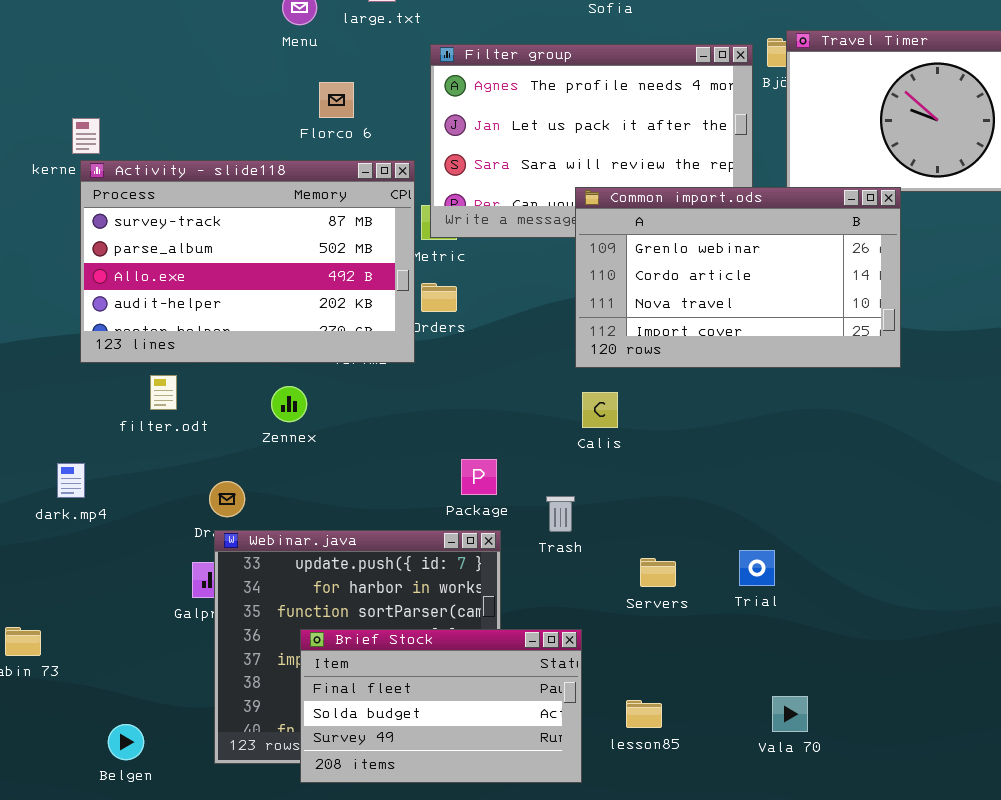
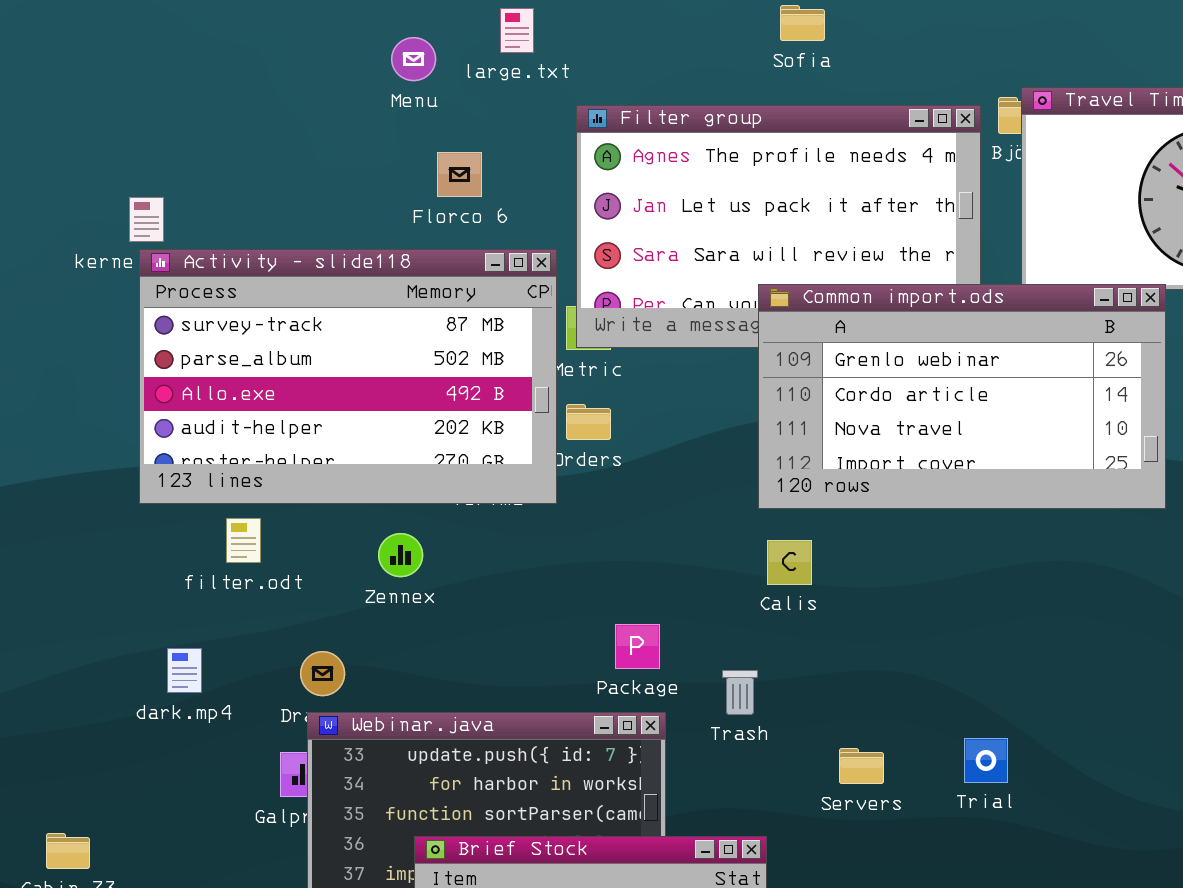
dark.mp4: [57,463,85,498] -> [167,648,202,693], moved

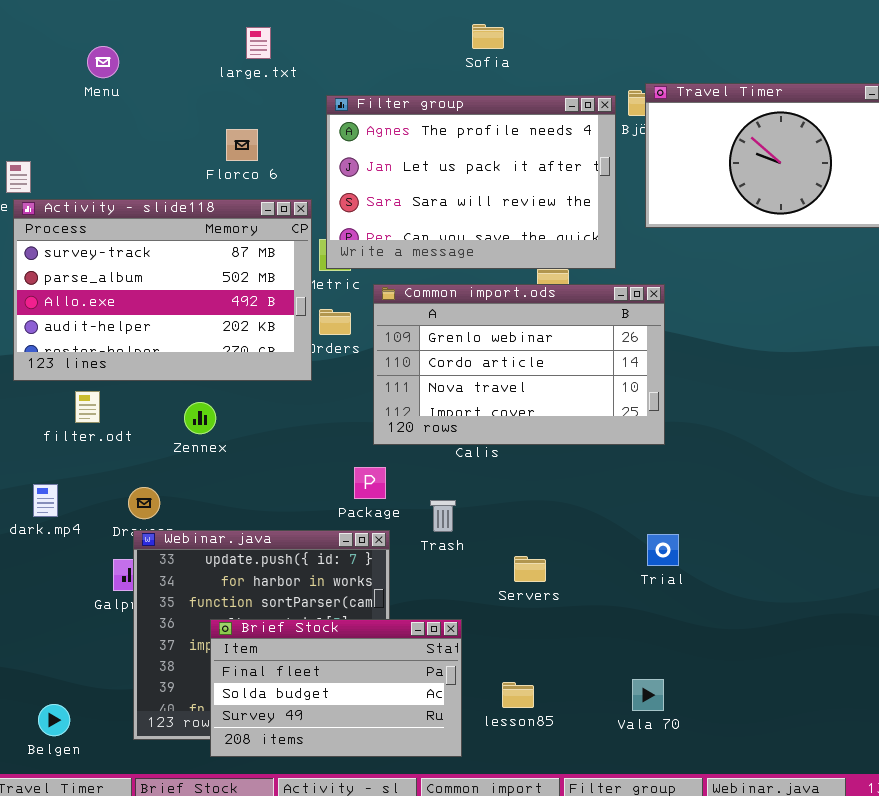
large.txt: [500,8,534,53] -> [246,27,271,59], moved
Menu: [391,37,436,81] -> [87,46,119,78], moved
Common import.ods: [758,284,1166,509] -> [373,284,665,445], moved
Trial: [964,738,1008,783] -> [647,534,679,566], moved

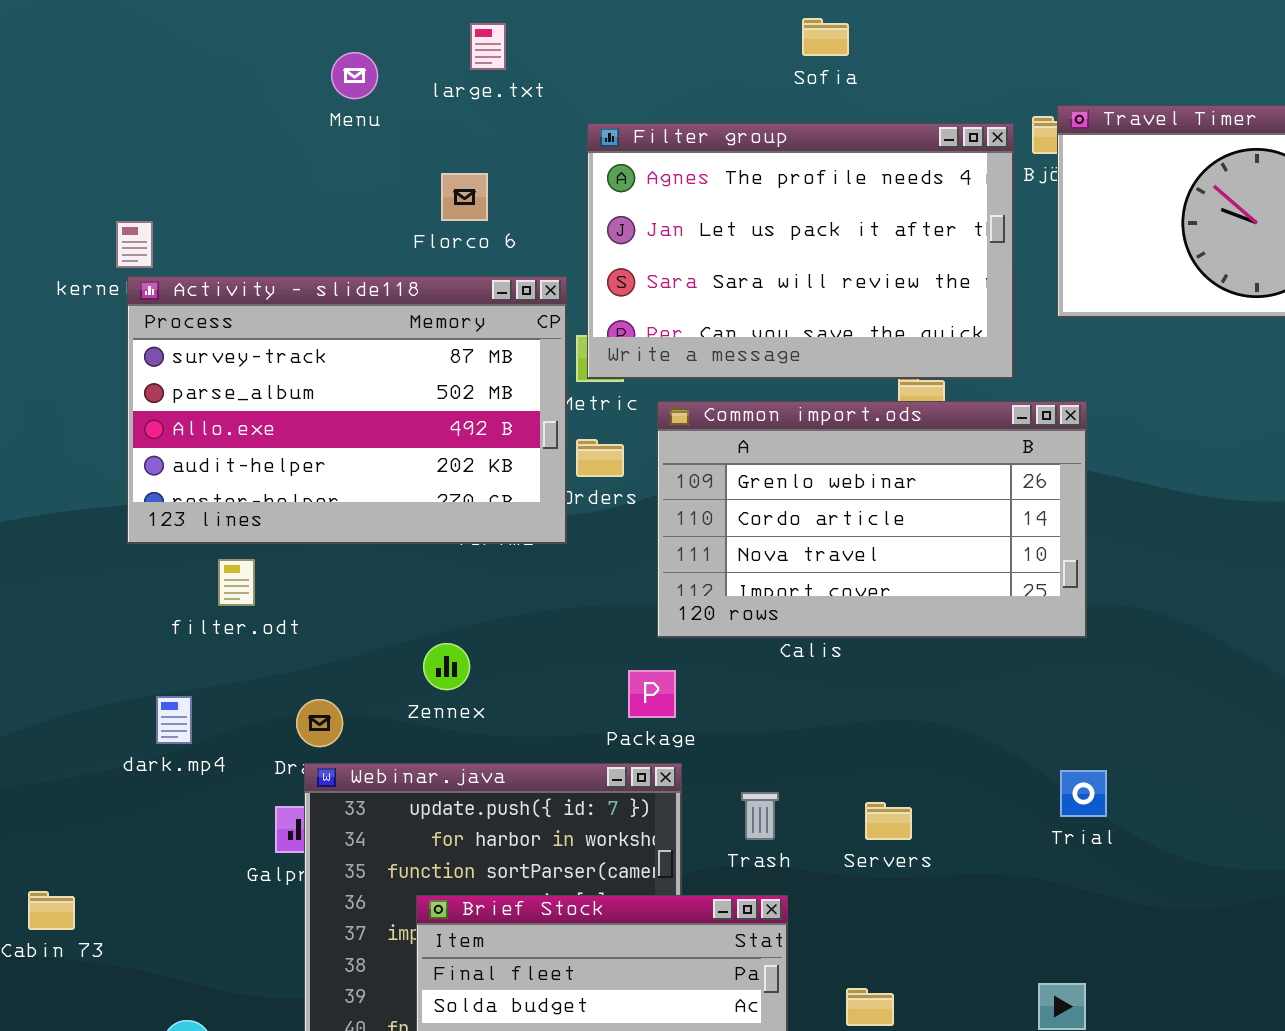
Menu: [87,46,119,78] -> [331,52,378,99], moved
Zennex: [184,402,216,434] -> [423,643,470,690], moved
Trash: [430,500,456,532] -> [741,792,779,840], moved

